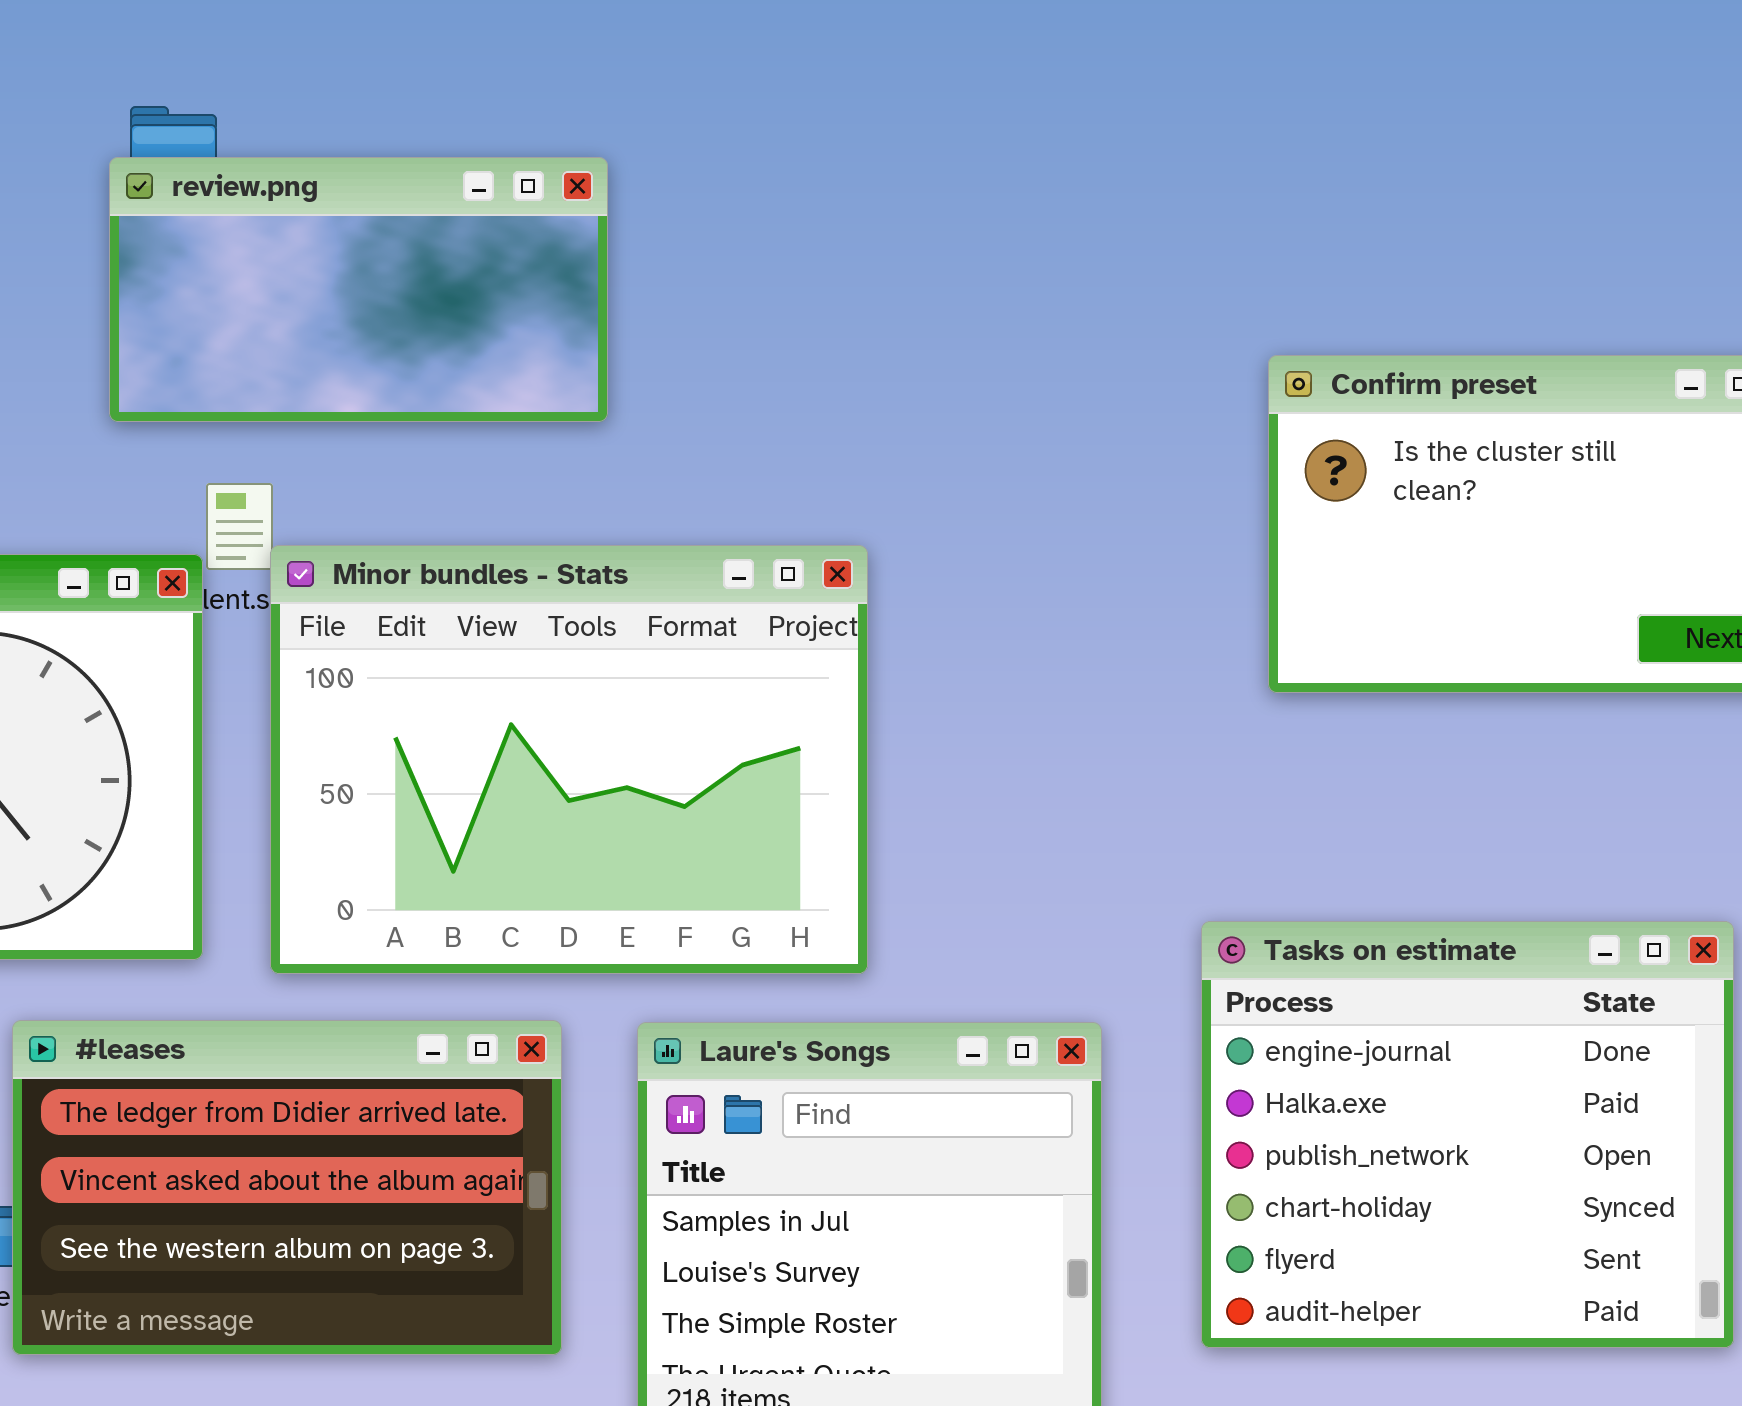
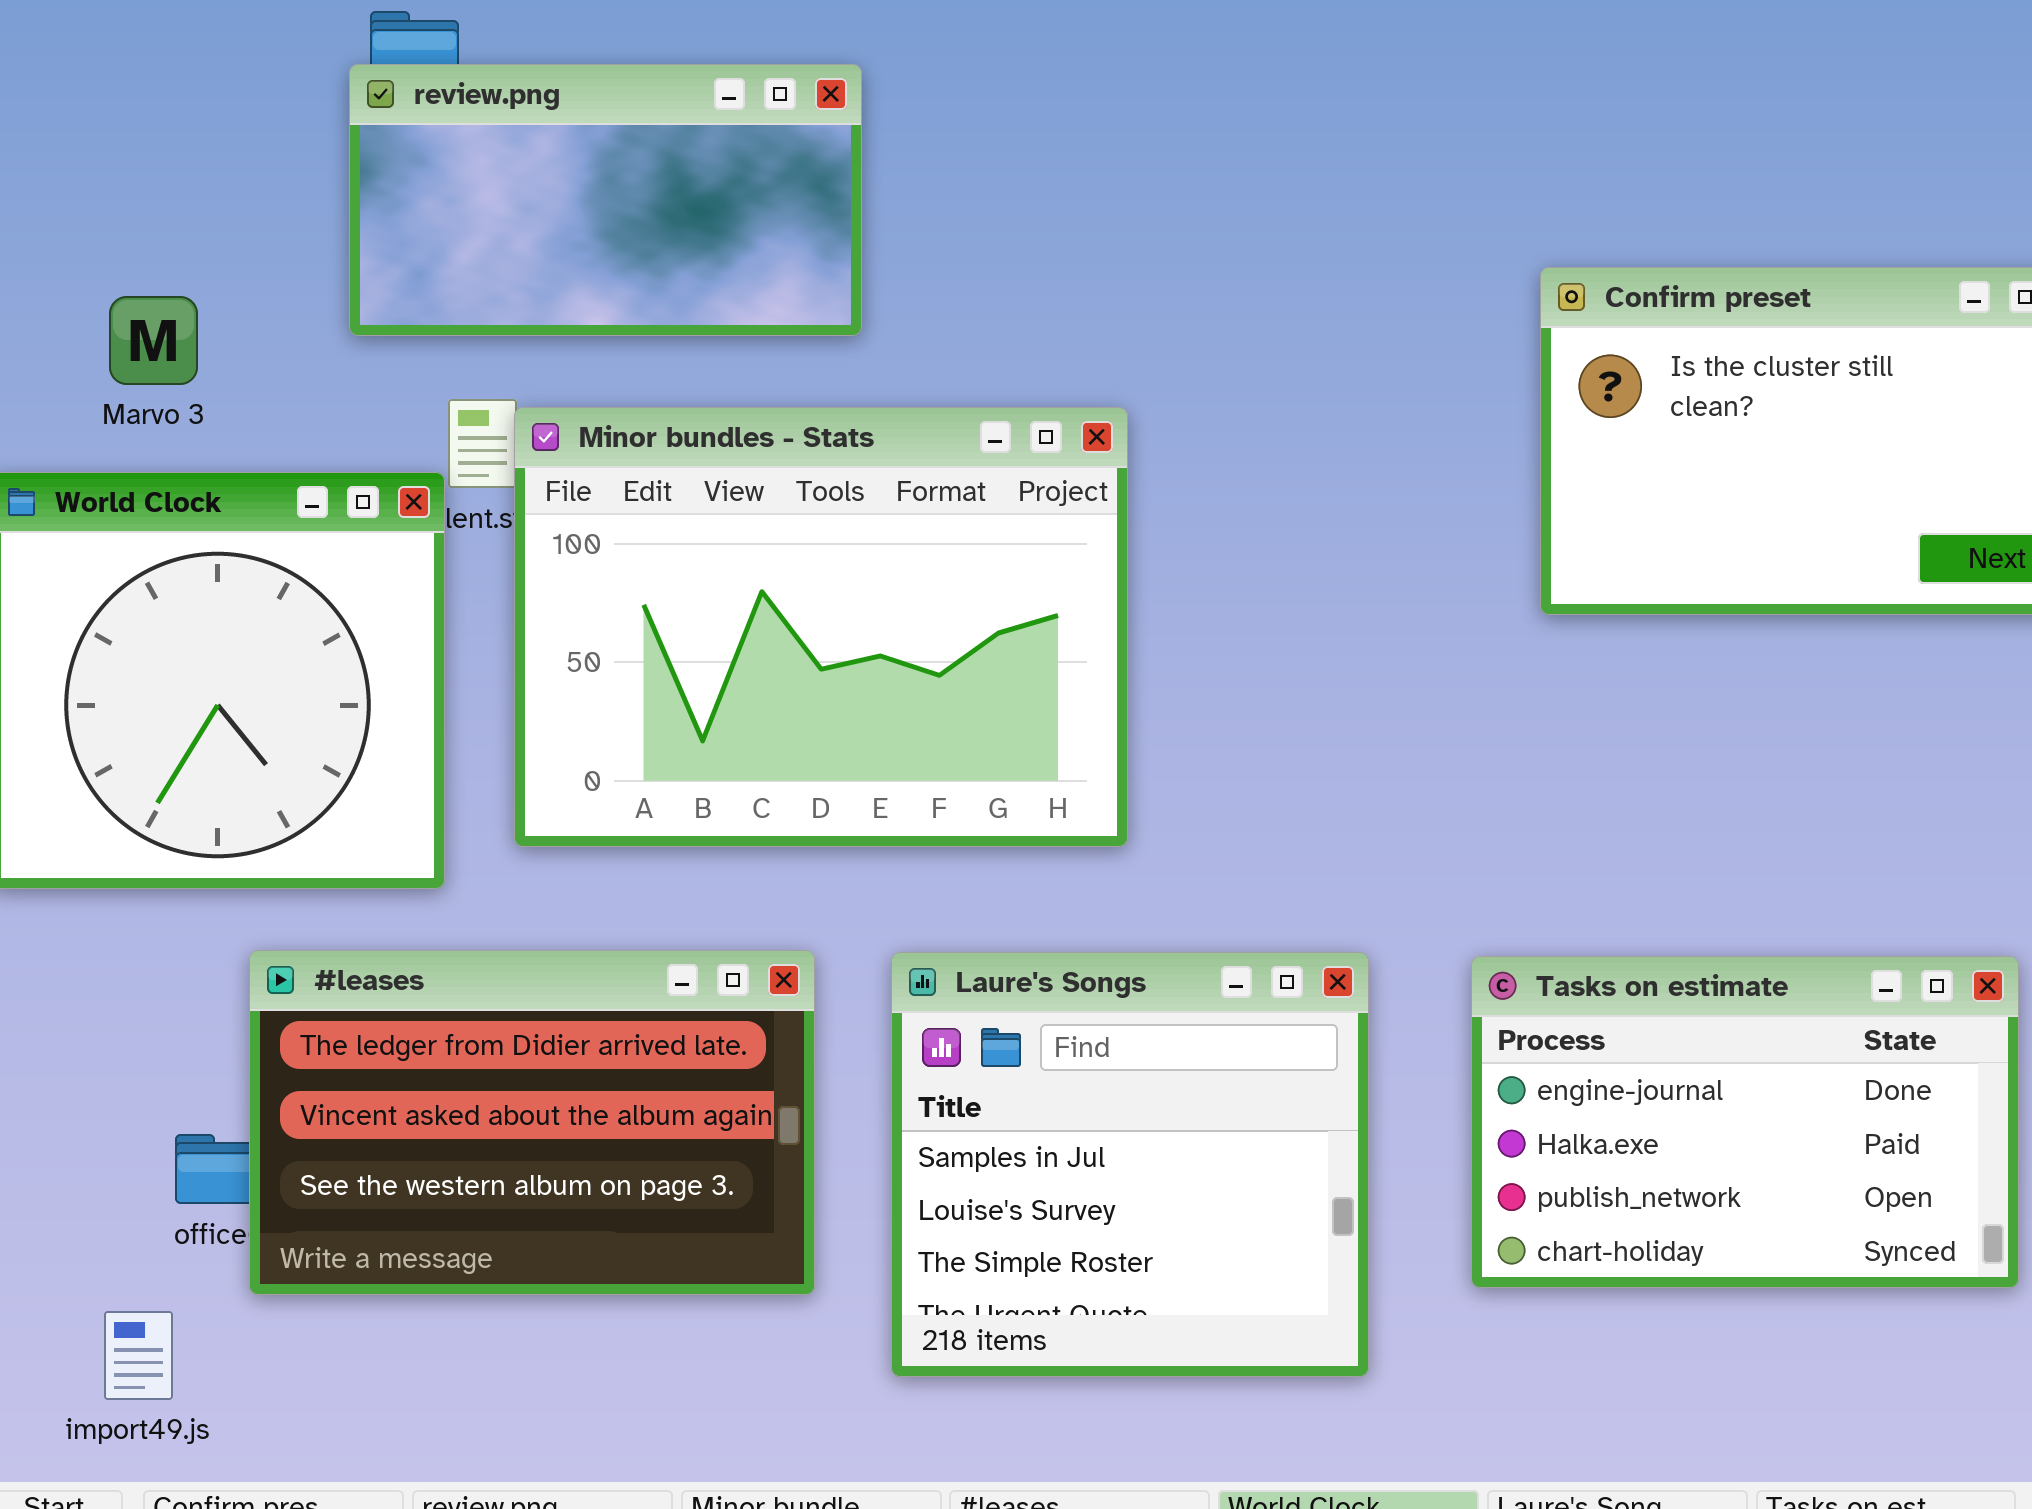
Minor bundles - Stats: [270,545,868,974] -> [514,407,1128,847], moved
Tasks on estimate: [1201,921,1734,1348] -> [1471,956,2019,1288], resized

